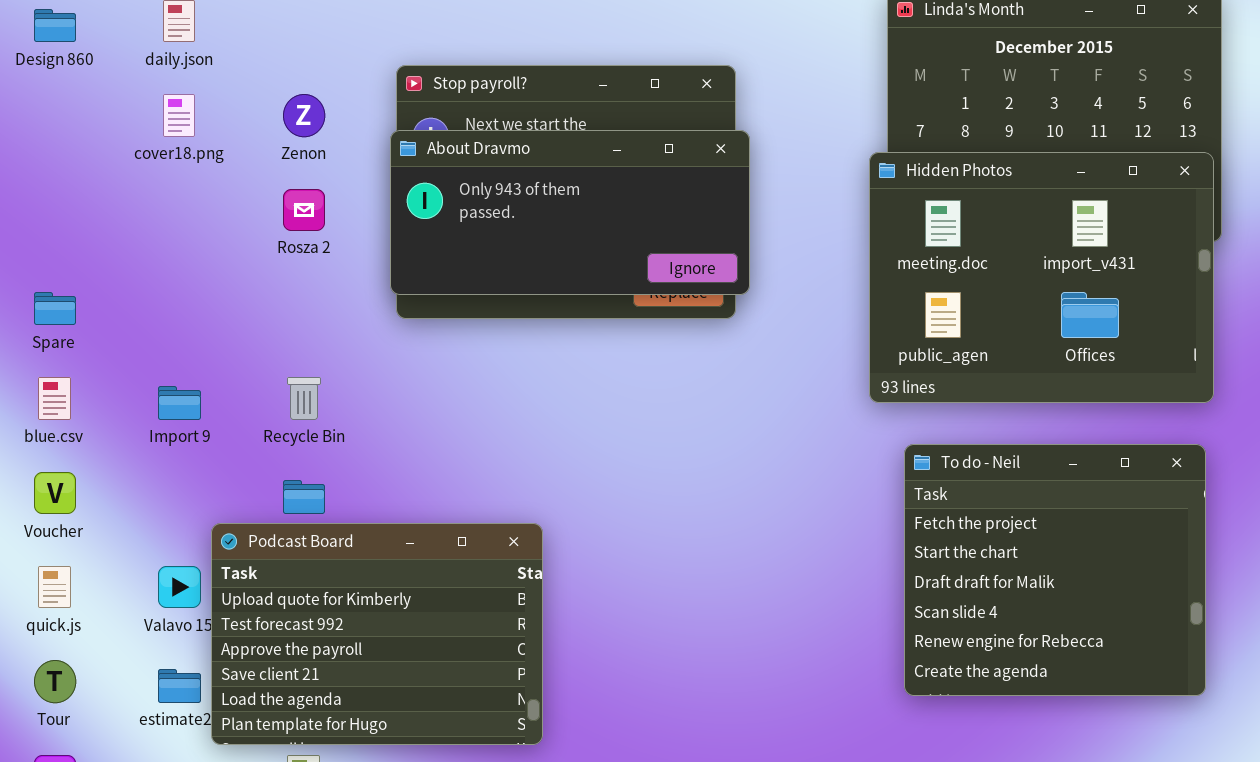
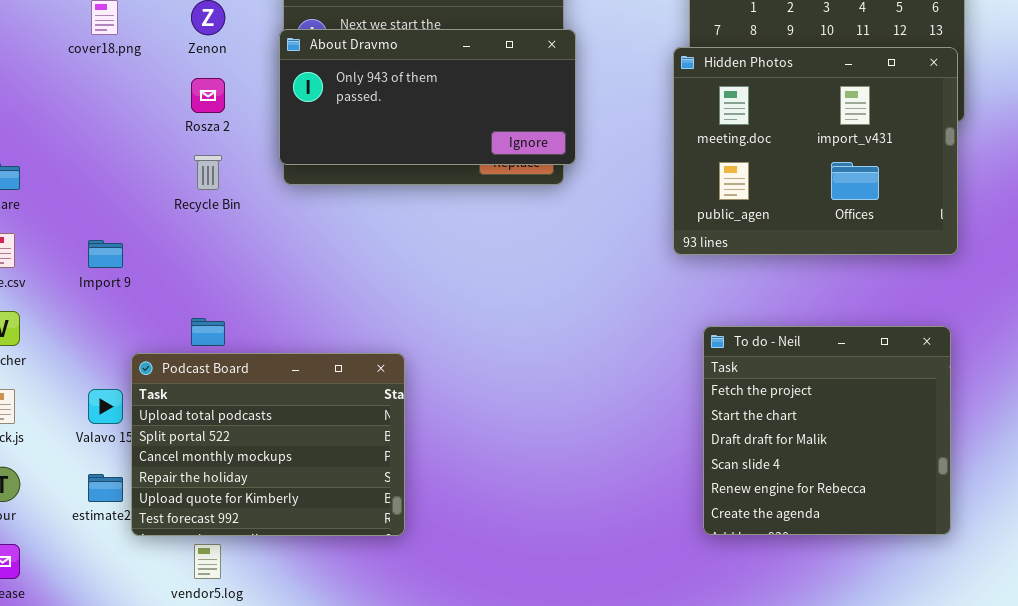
Recycle Bin: [287,377,321,420] -> [194,155,222,190], moved
To do - Neil: [904,444,1206,696] -> [703,326,951,535], moved
Podcast Board: [211,523,543,745] -> [131,353,405,536], scrolled up 4 rows

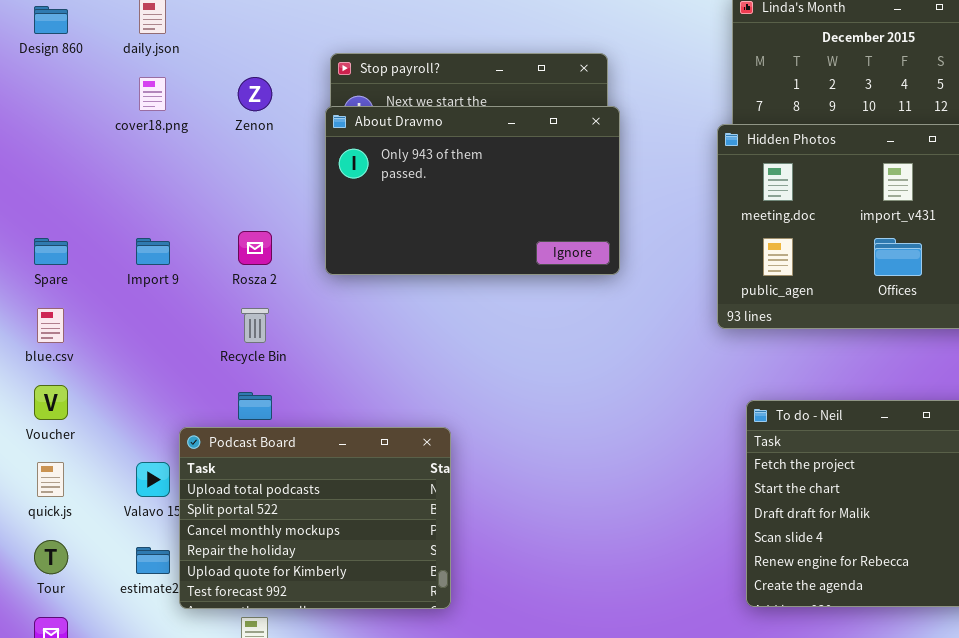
About Dravmo: [279,29,576,165] -> [325,106,620,275], resized
Rosza 2: [191,78,225,113] -> [238,231,272,265], moved
Recycle Bin: [194,155,222,190] -> [241,308,269,343], moved
Import 9: [88,240,123,268] -> [136,238,170,265], moved

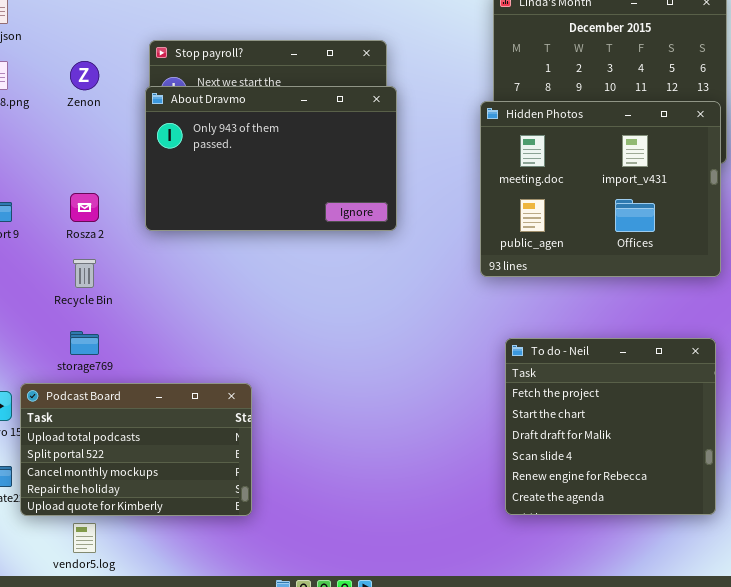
Podcast Board: [179,427,451,609] -> [20,383,252,516], resized

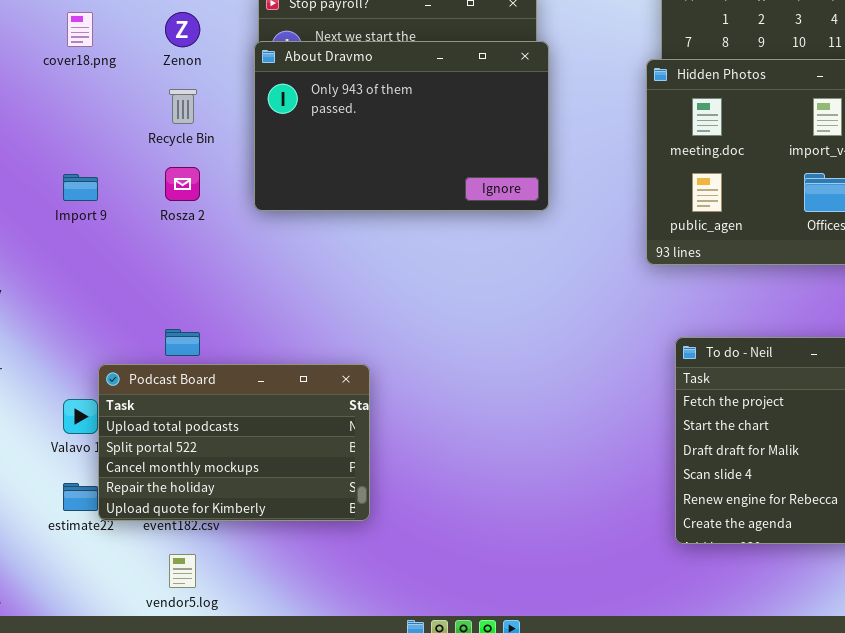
Recycle Bin: [73,259,96,288] -> [169,89,197,124], moved
Podcast Board: [20,383,252,516] -> [98,364,370,521], moved

